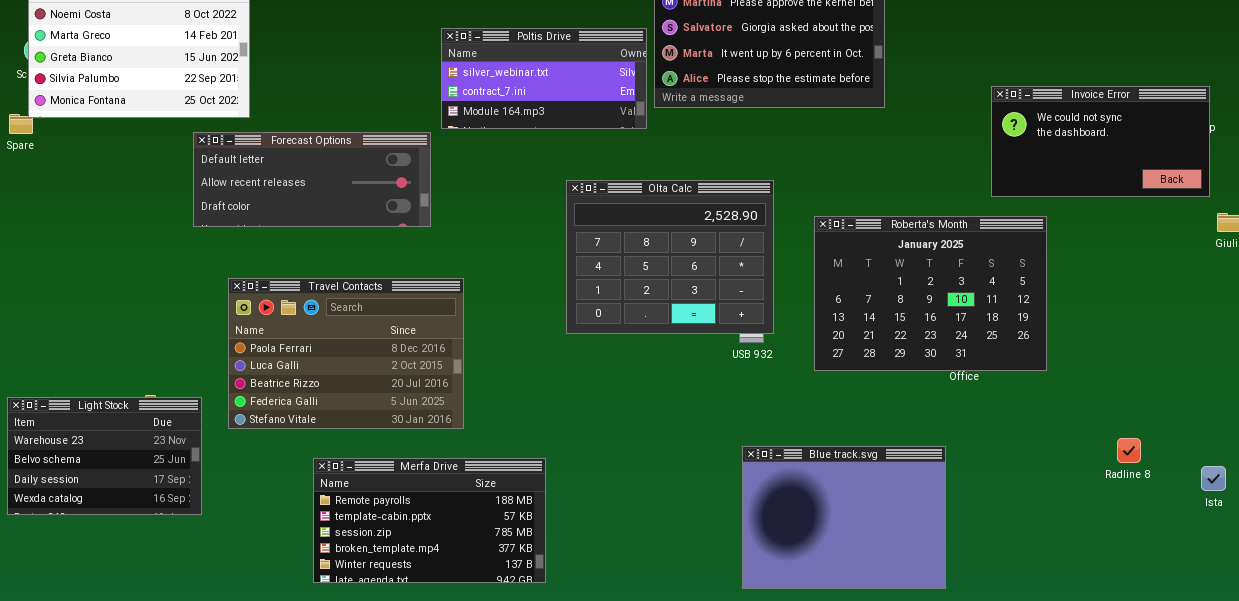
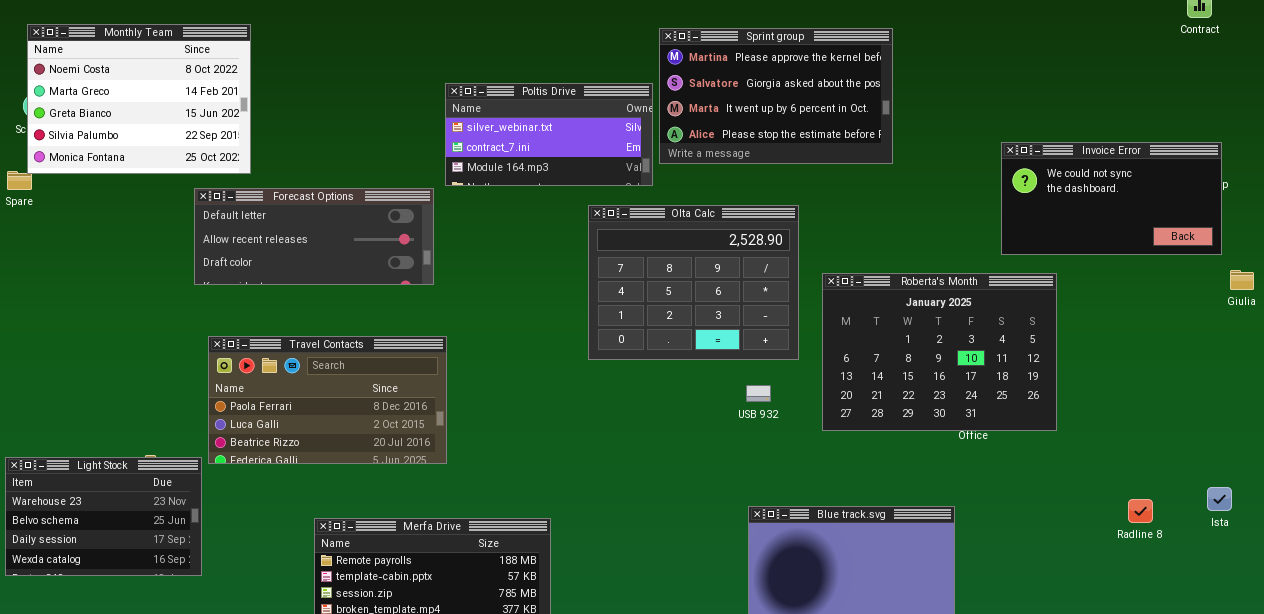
Olta Calc: [566,180,774,334] -> [588,205,799,360], moved
Travel Contacts: [228,278,464,429] -> [208,336,447,464], moved, resized
Ista: [1201,466,1226,491] -> [1207,487,1232,511], moved

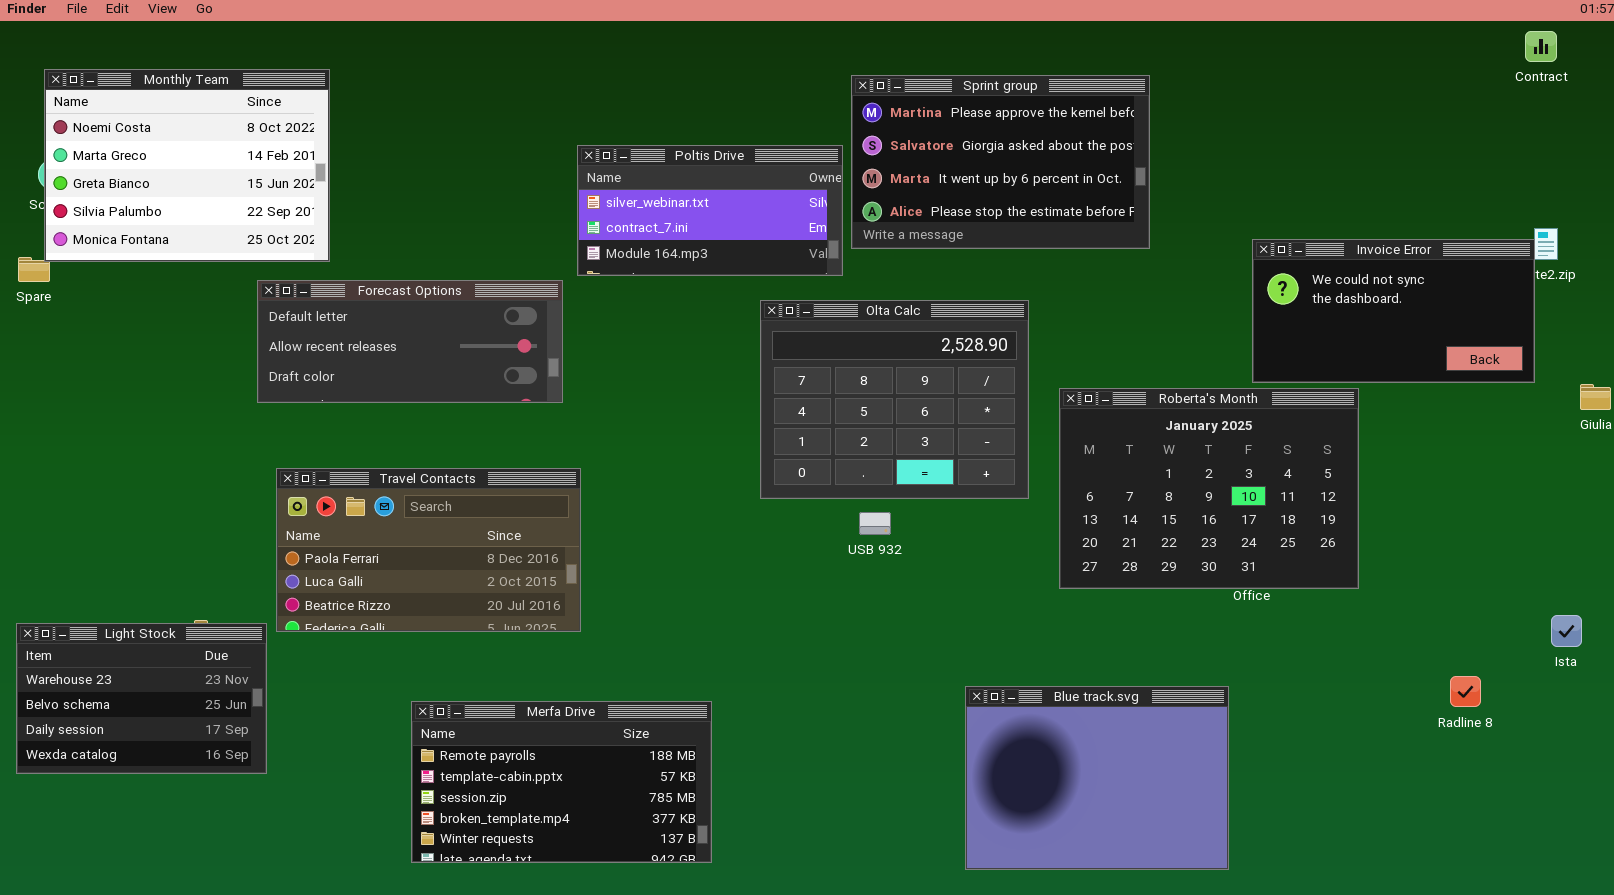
Invoice Error: [1001,142,1222,255] -> [1252,239,1535,383], moved
USB 932: [746,385,771,402] -> [859,512,891,535], moved
Ista: [1207,487,1232,511] -> [1551,615,1582,647], moved

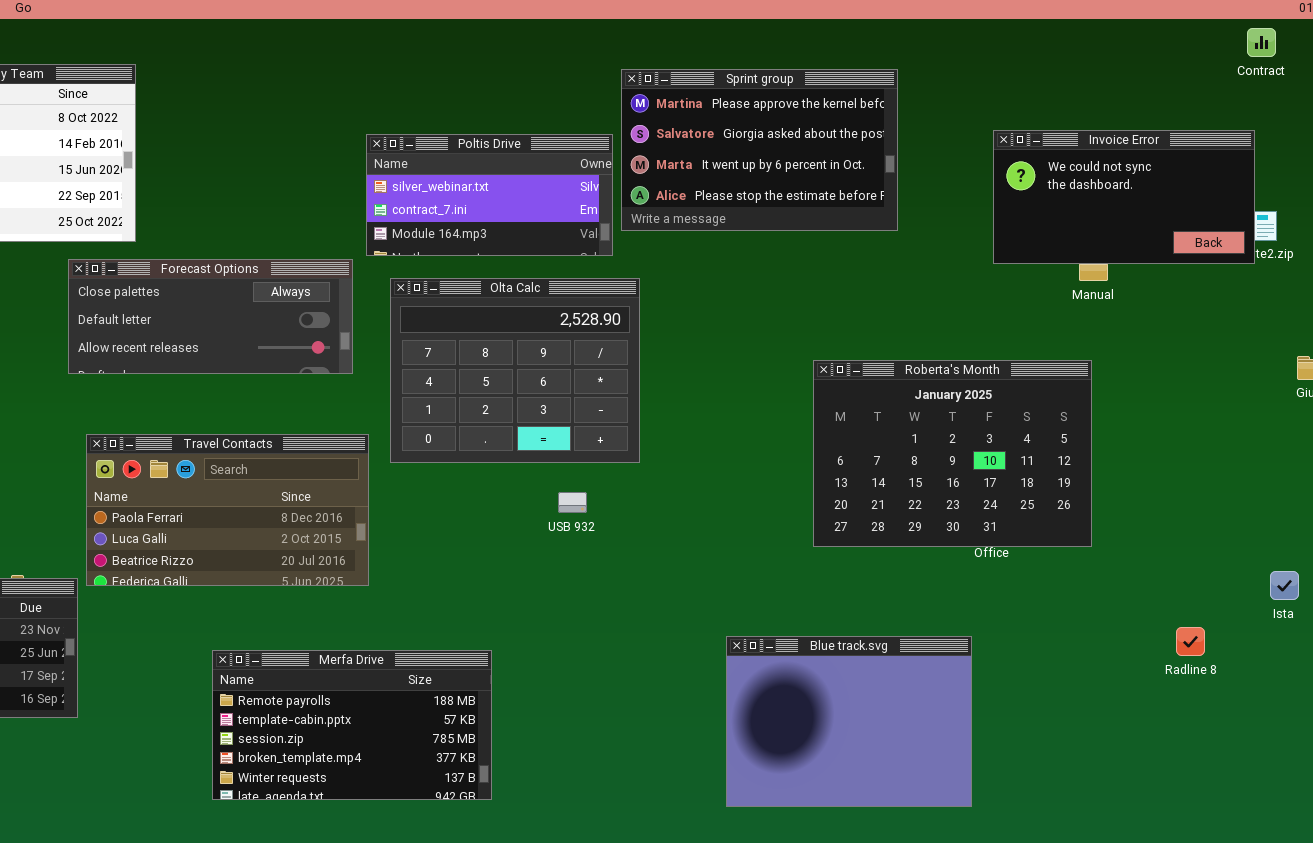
Invoice Error: [1252,239,1535,383] -> [993,130,1255,264], moved
Forecast Options: [257,280,563,403] -> [68,259,353,374], scrolled up 1 row
Olta Calc: [760,300,1029,499] -> [390,278,640,463], moved
USB 932: [859,512,891,535] -> [558,492,587,513], moved

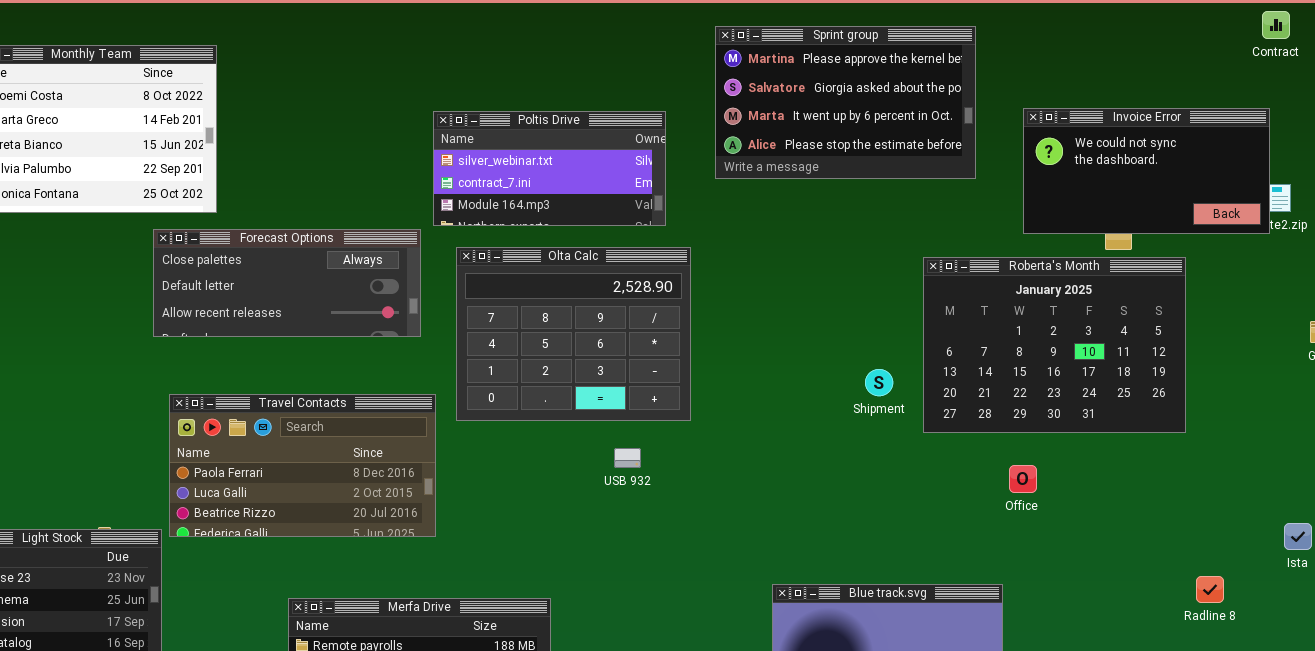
Sprint group: [621,69,898,231] -> [715,26,976,179], moved
Roberta's Month: [813,360,1092,547] -> [923,257,1186,433], moved

